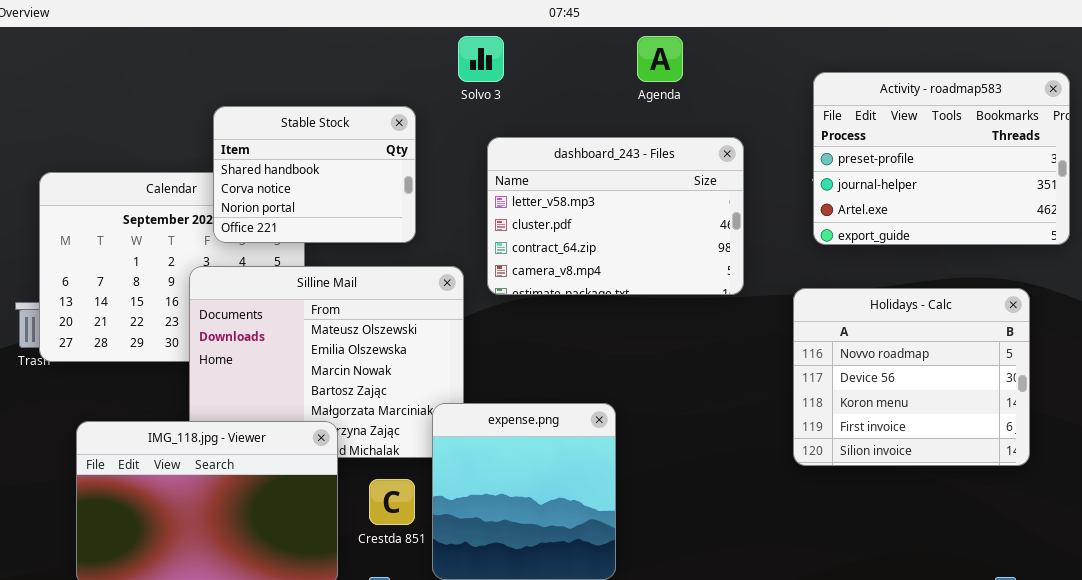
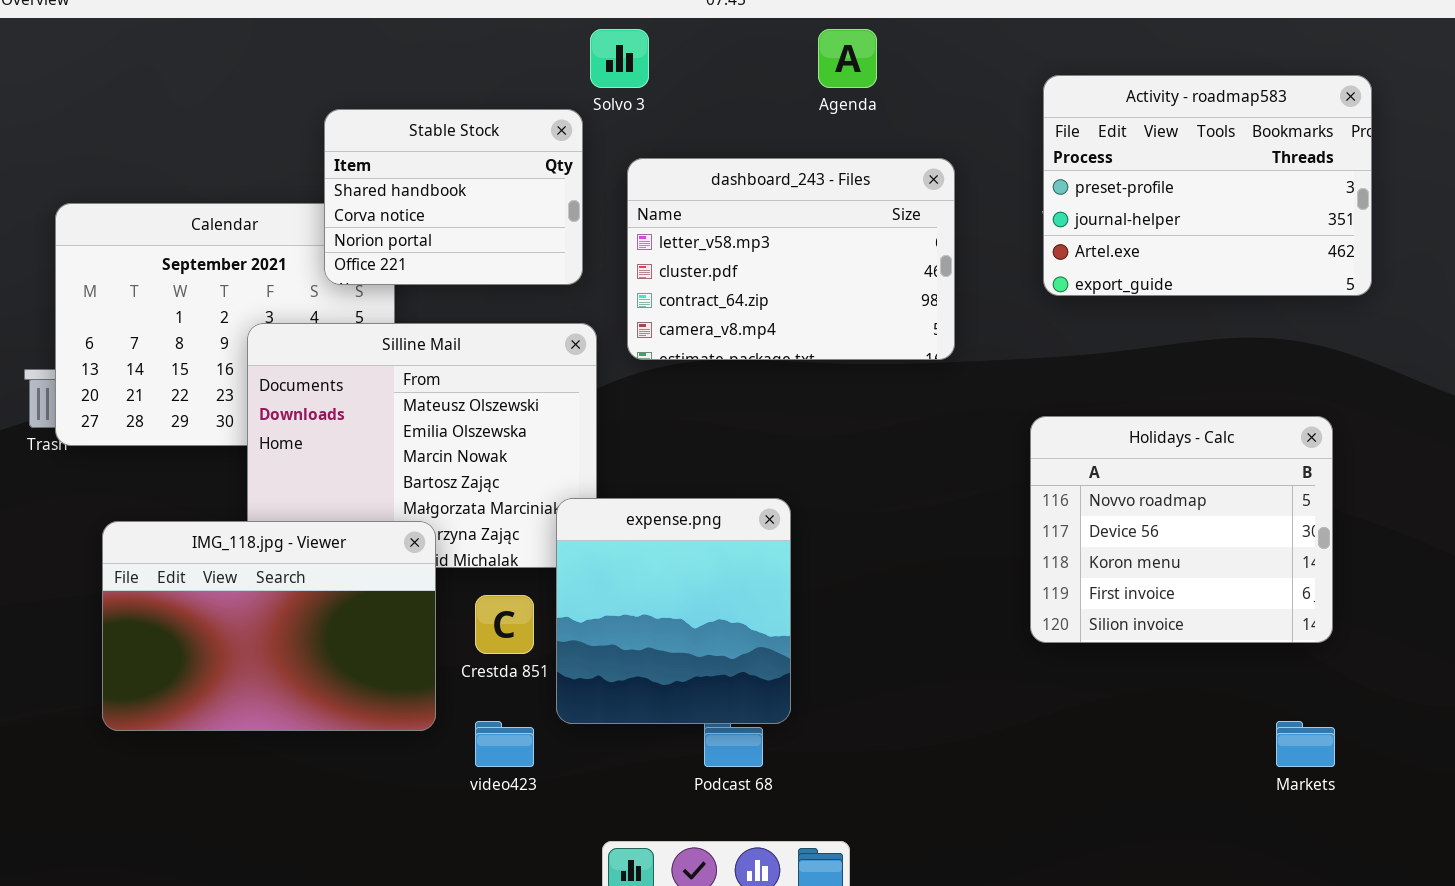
Stable Stock: [213,106,416,243] -> [324,109,583,285], moved
Holidays - Calc: [793,288,1030,466] -> [1030,416,1333,643], moved

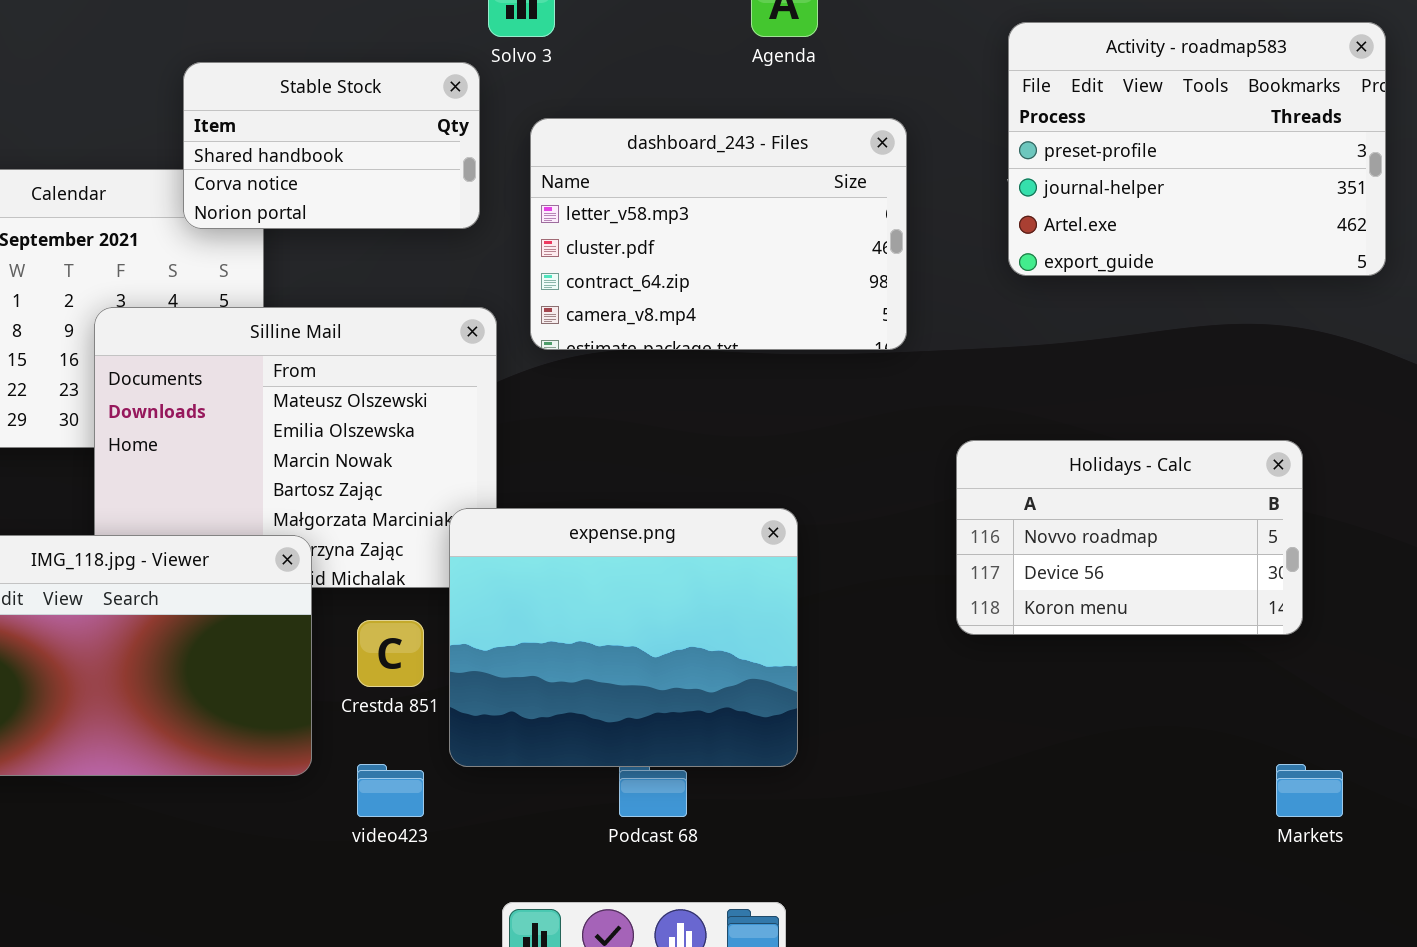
Stable Stock: [324,109,583,285] -> [183,62,480,229], resized
Holidays - Calc: [1030,416,1333,643] -> [956,440,1303,635], moved, resized
expense.png: [556,498,791,724] -> [449,508,798,767], resized

